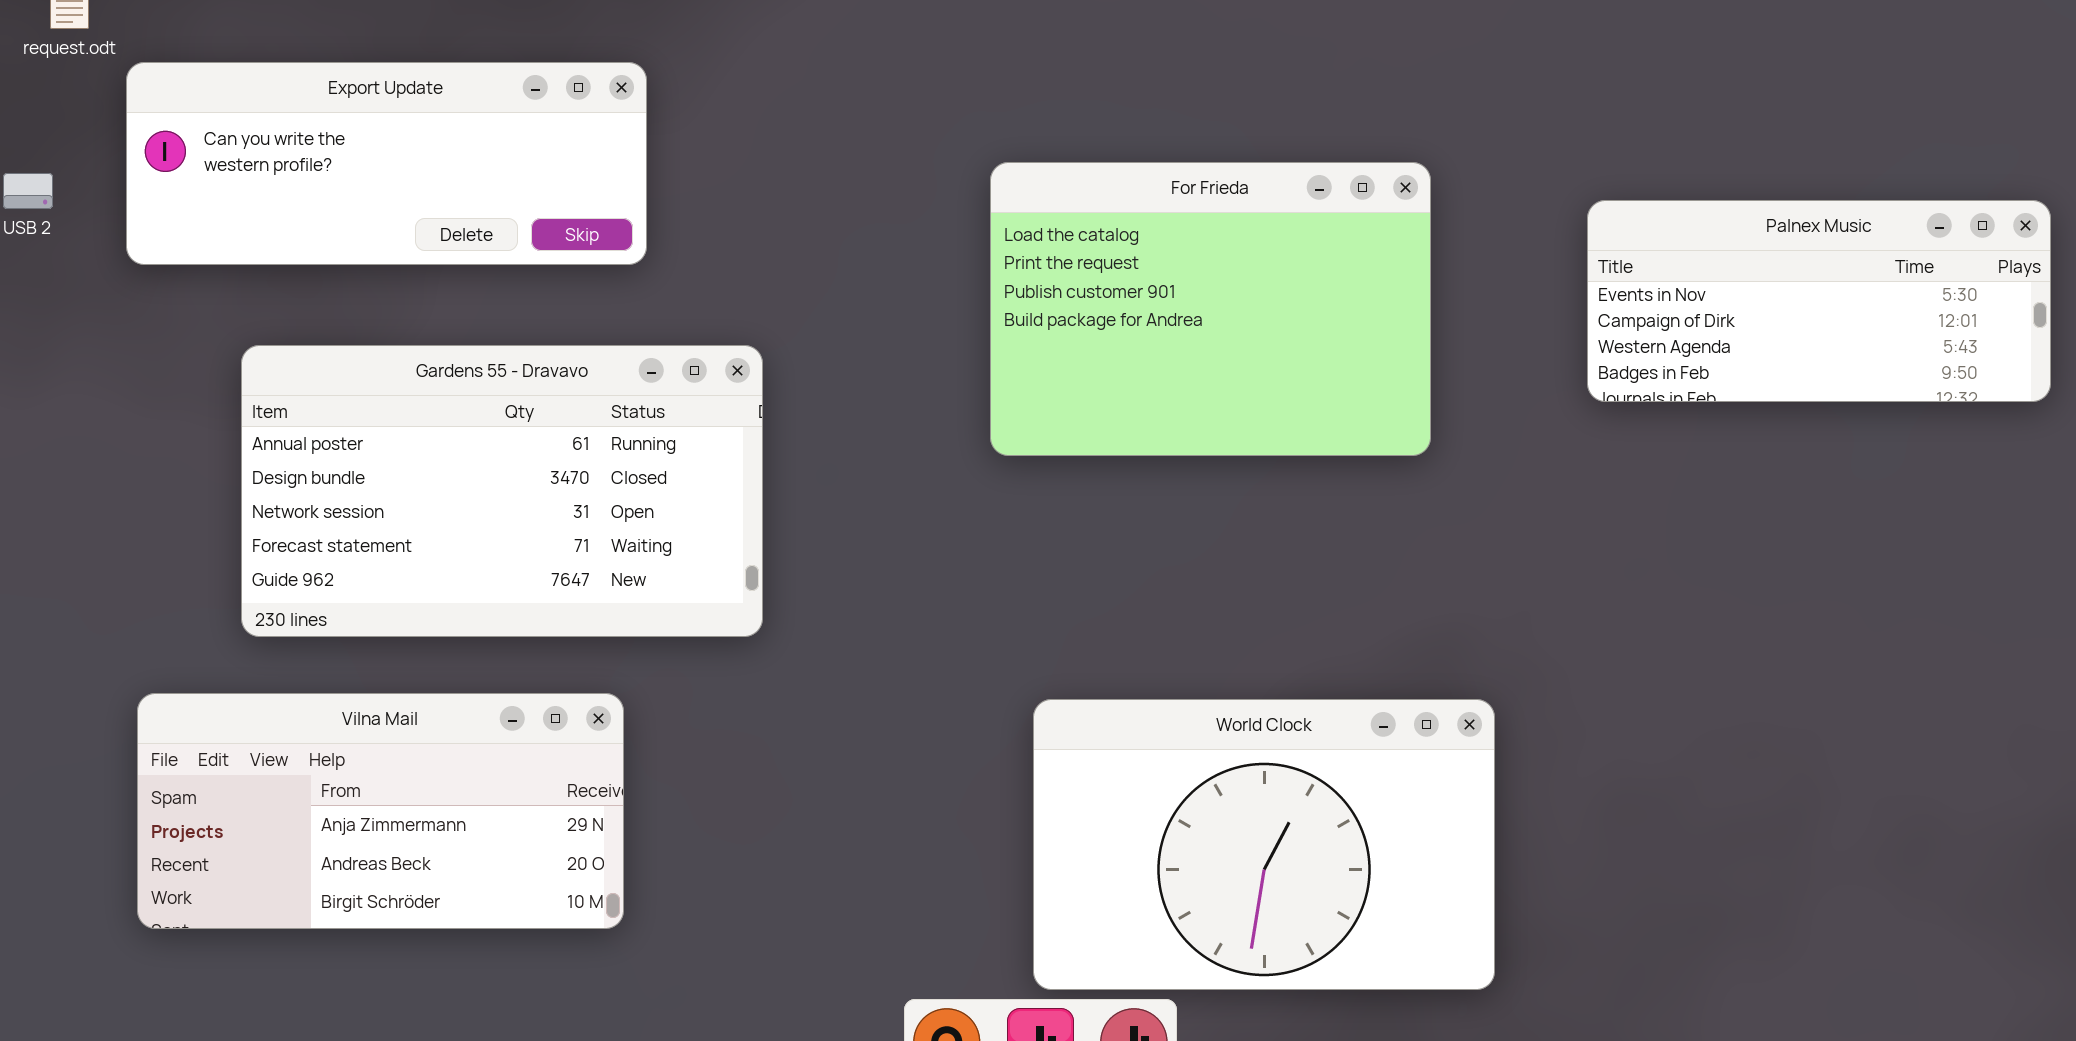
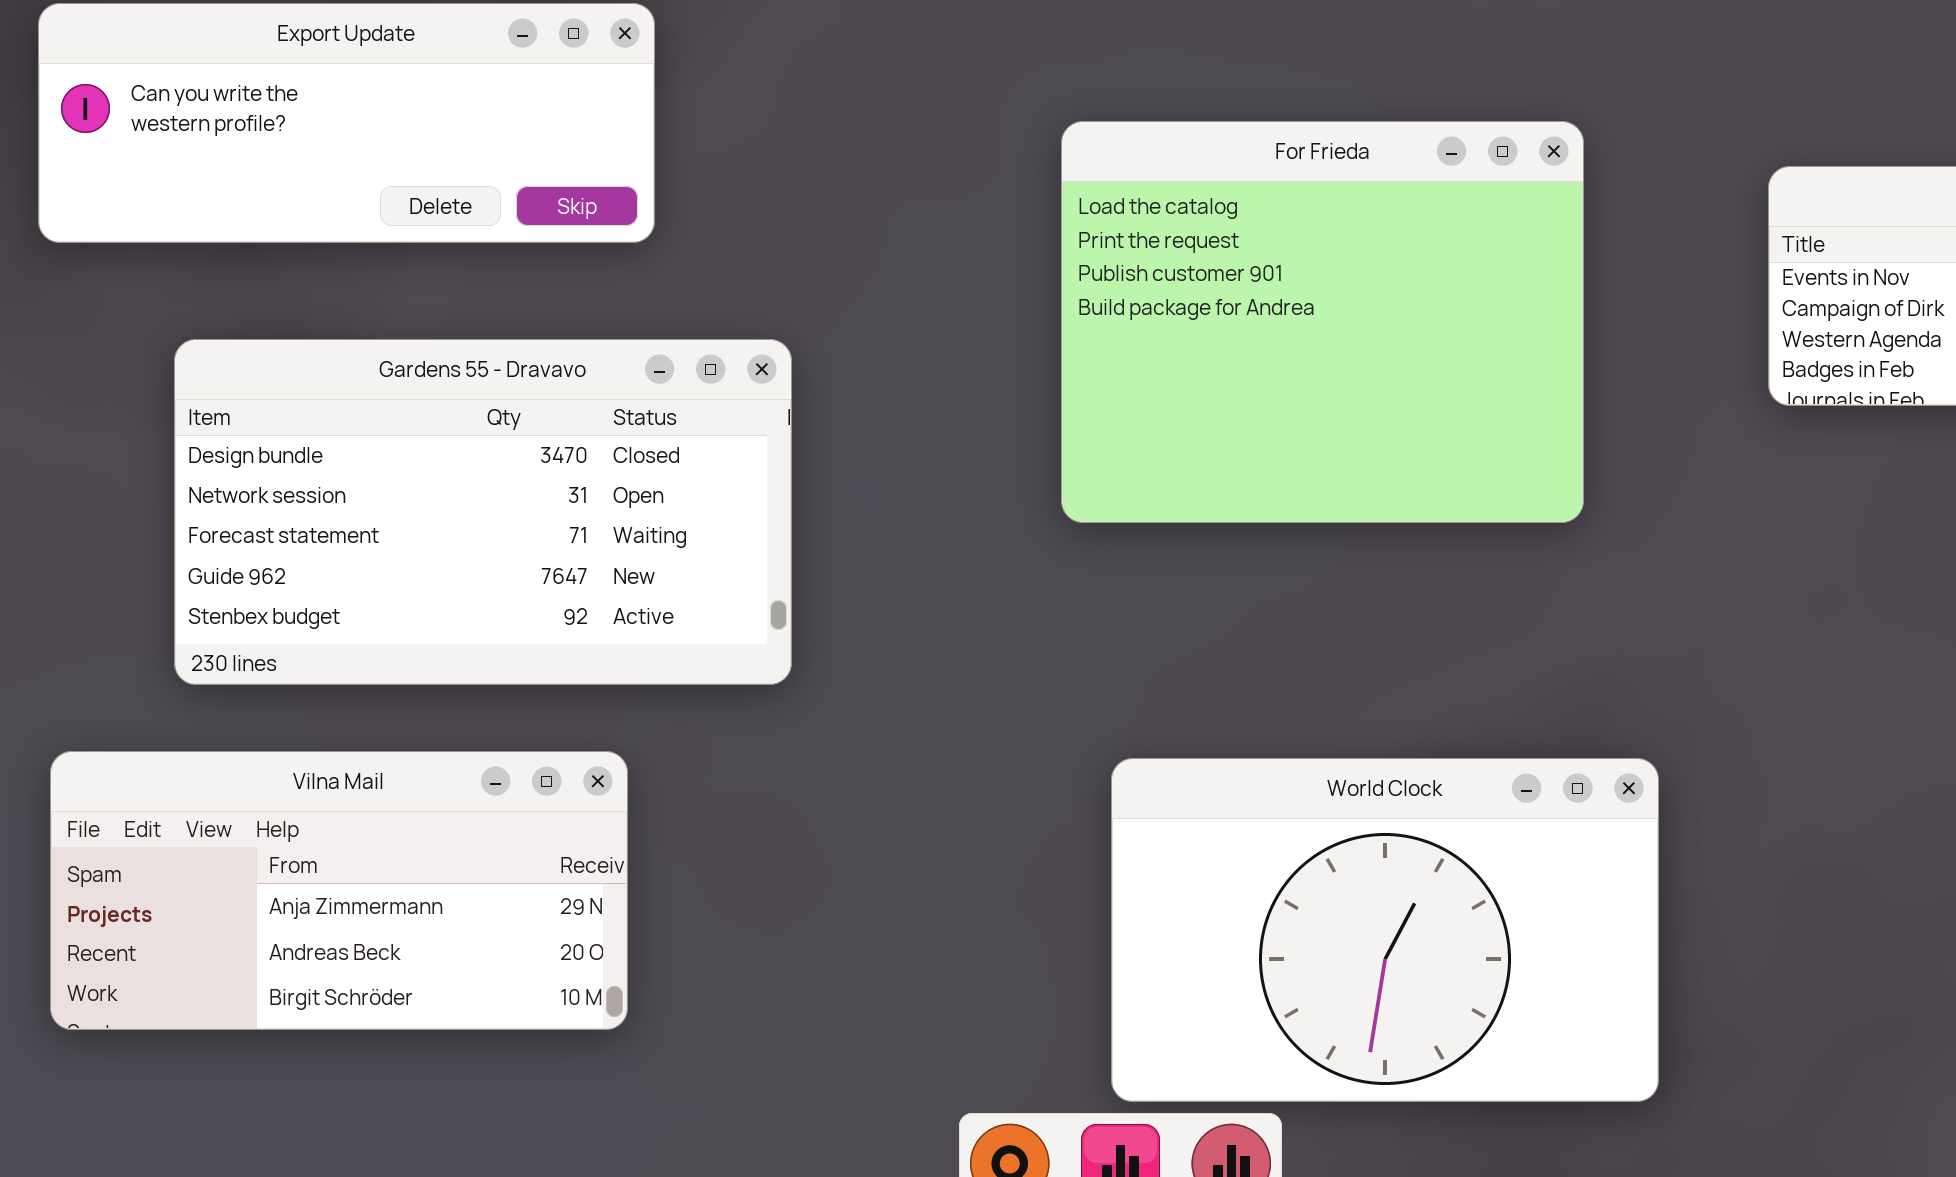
For Frieda: [990,162,1431,456] -> [1061,121,1584,523], resized
Gardens 55 - Dravavo: [241,345,763,637] -> [174,339,792,685], scrolled down 1 row

